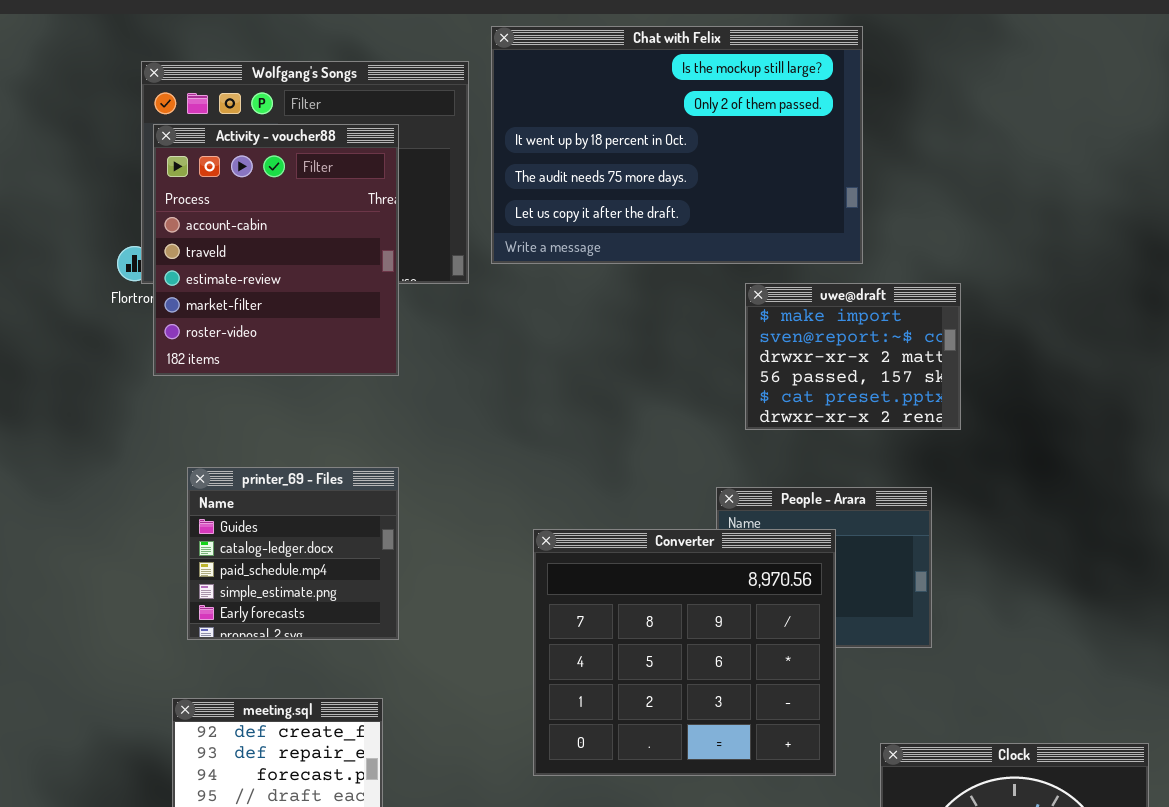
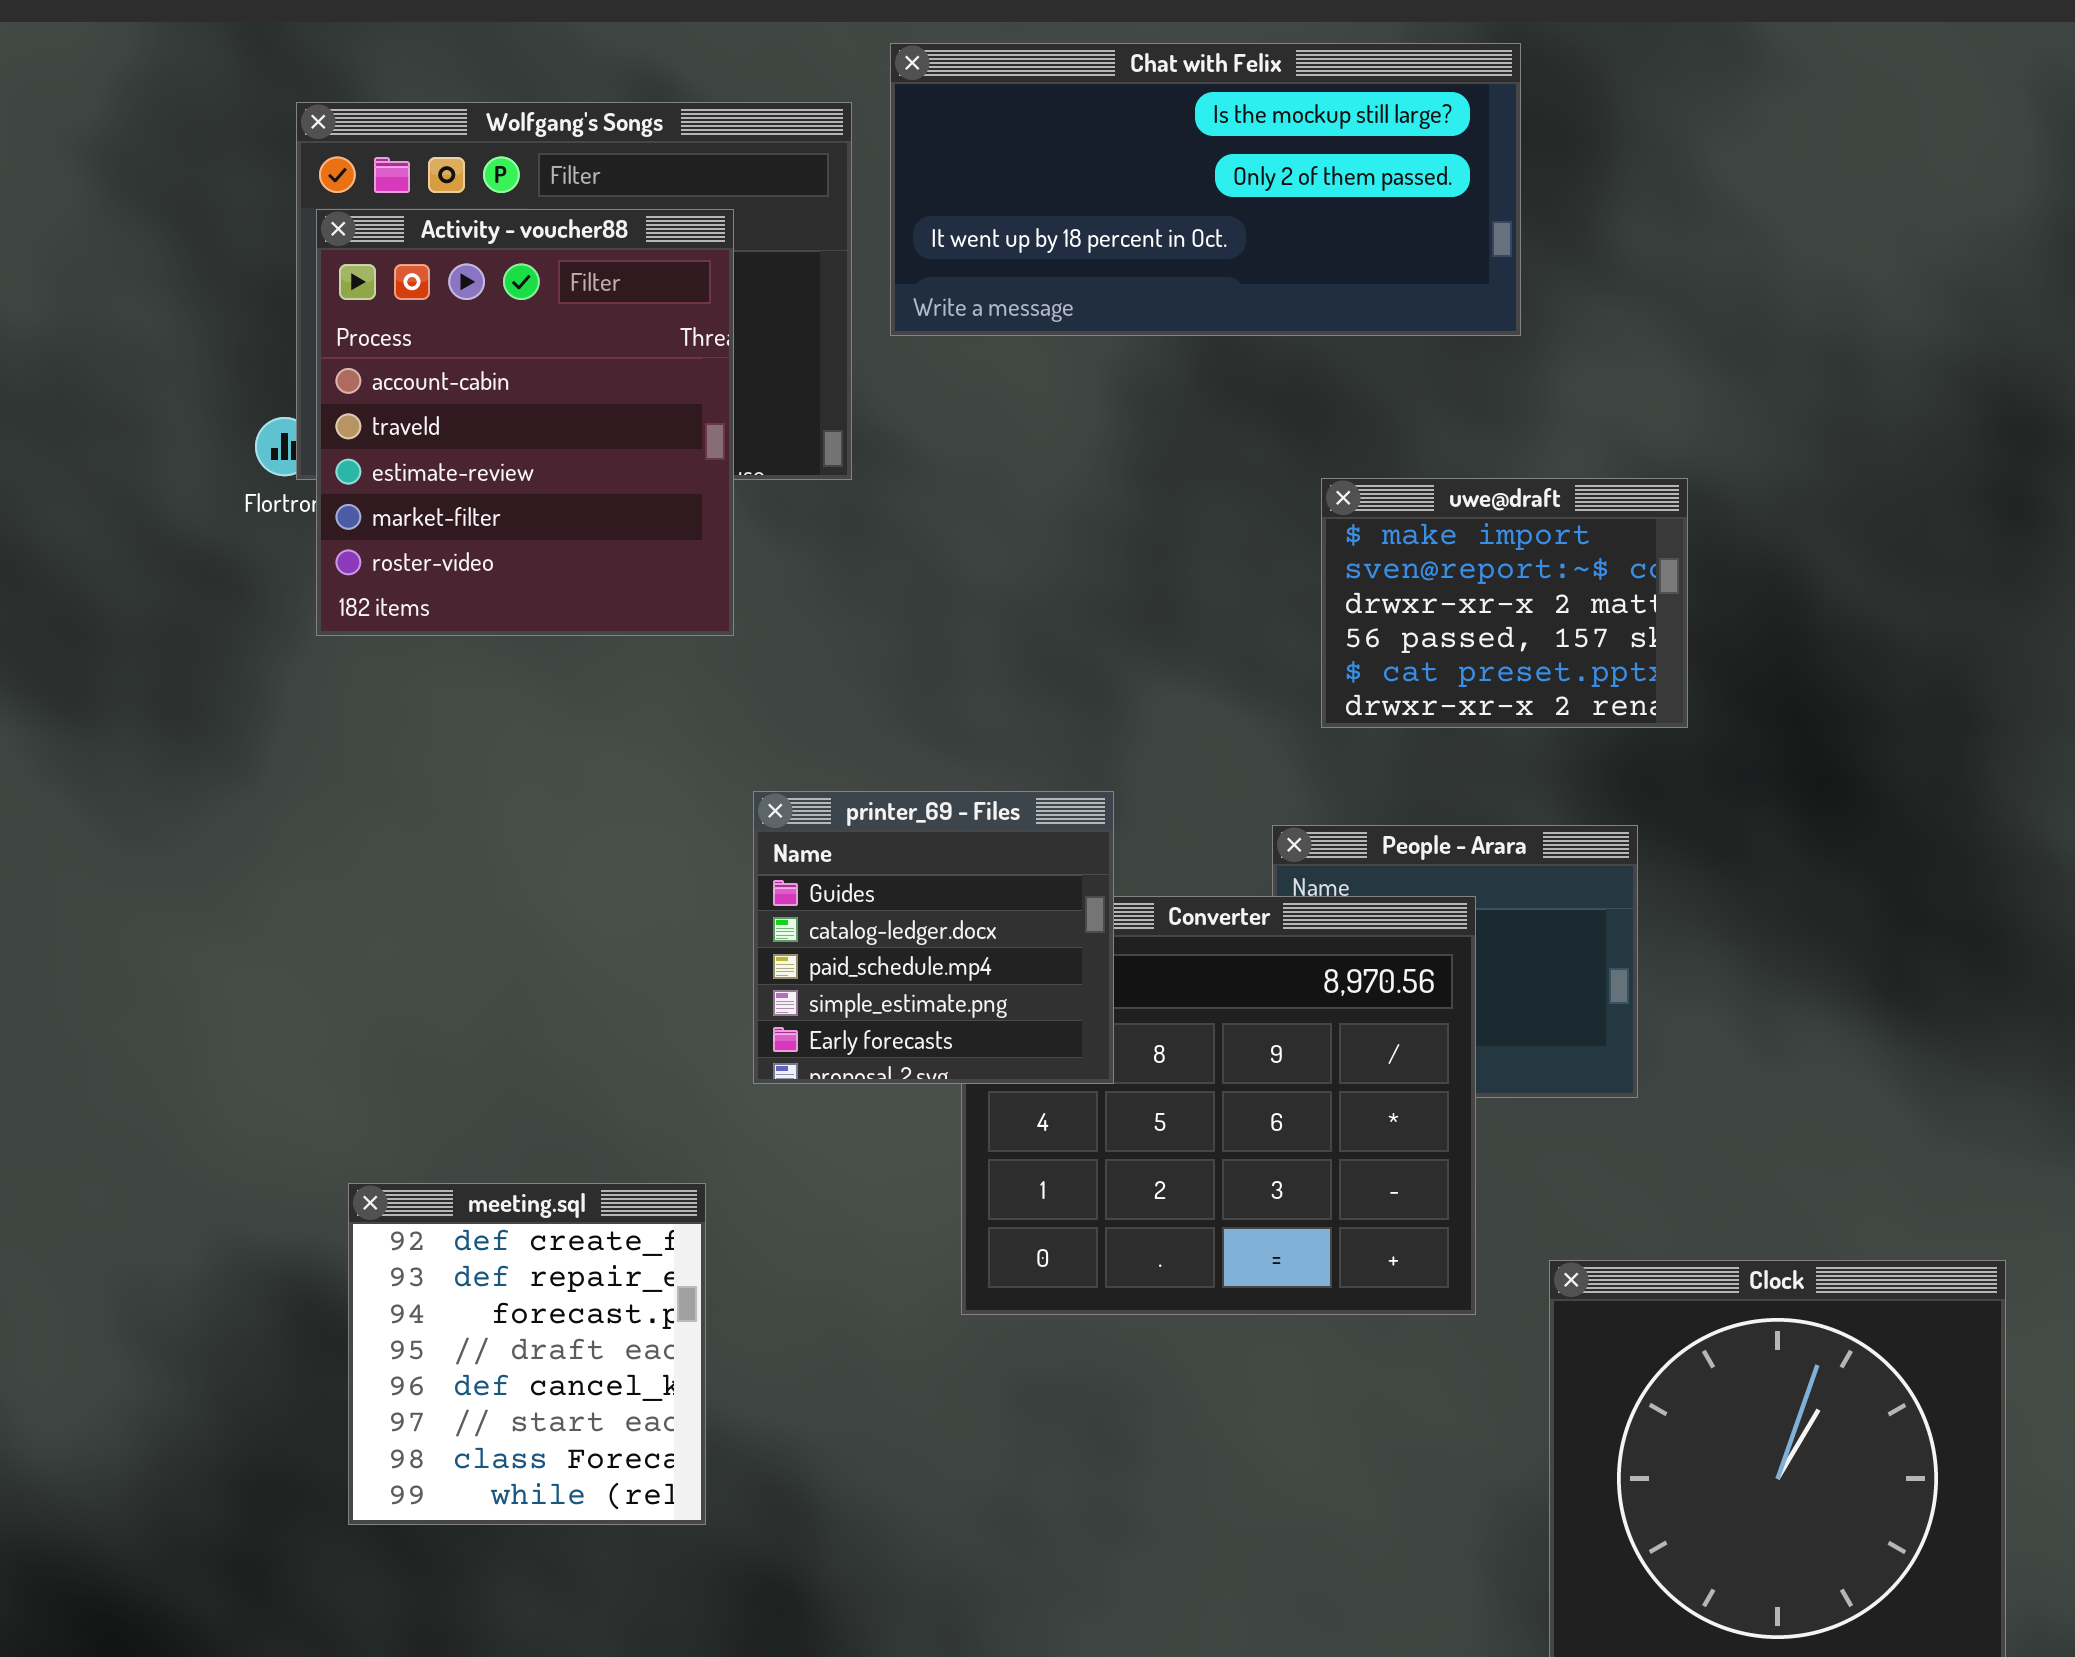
Chat with Felix: [491,26,863,264] -> [890,43,1521,336], resized
printer_69 - Files: [187,467,399,640] -> [753,791,1114,1084], moved

